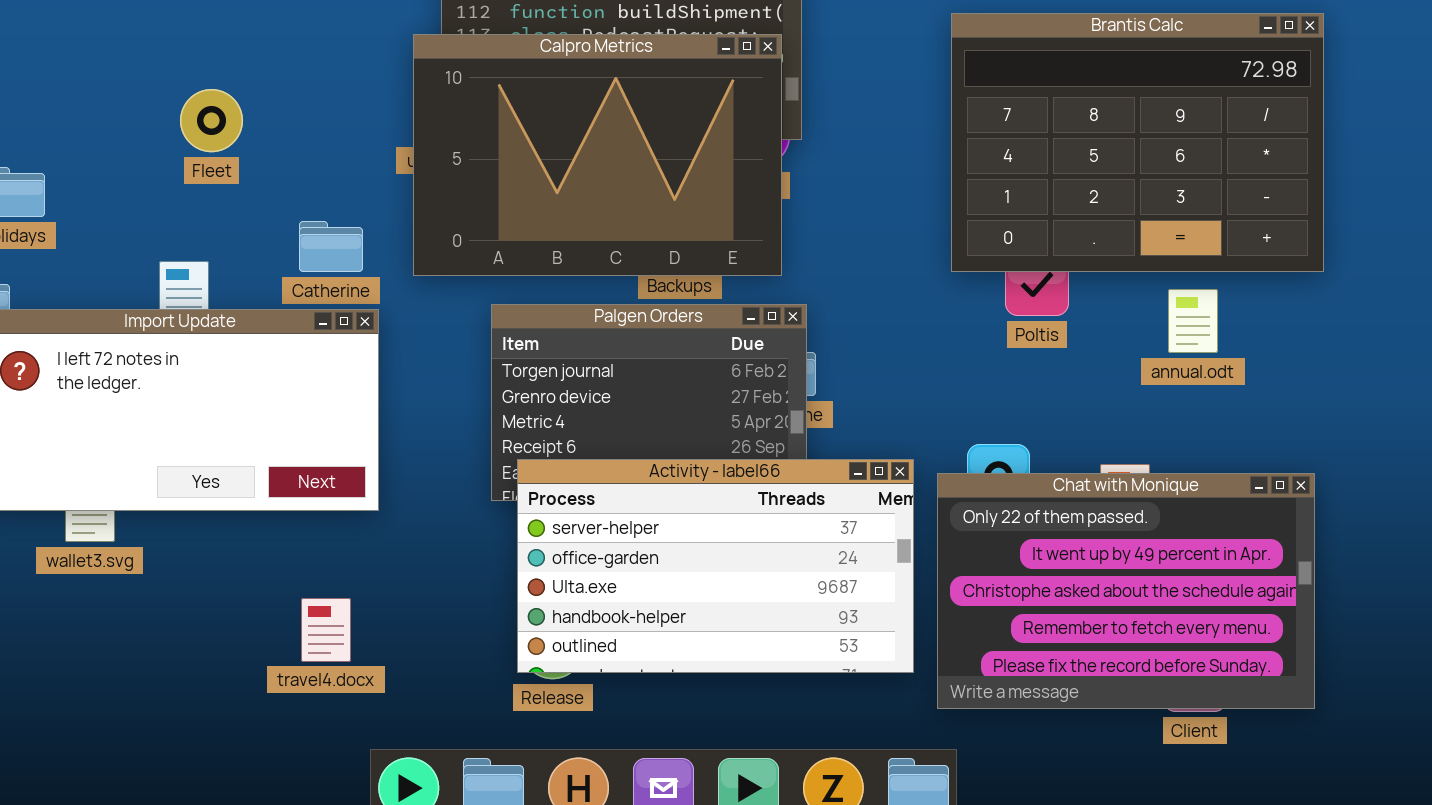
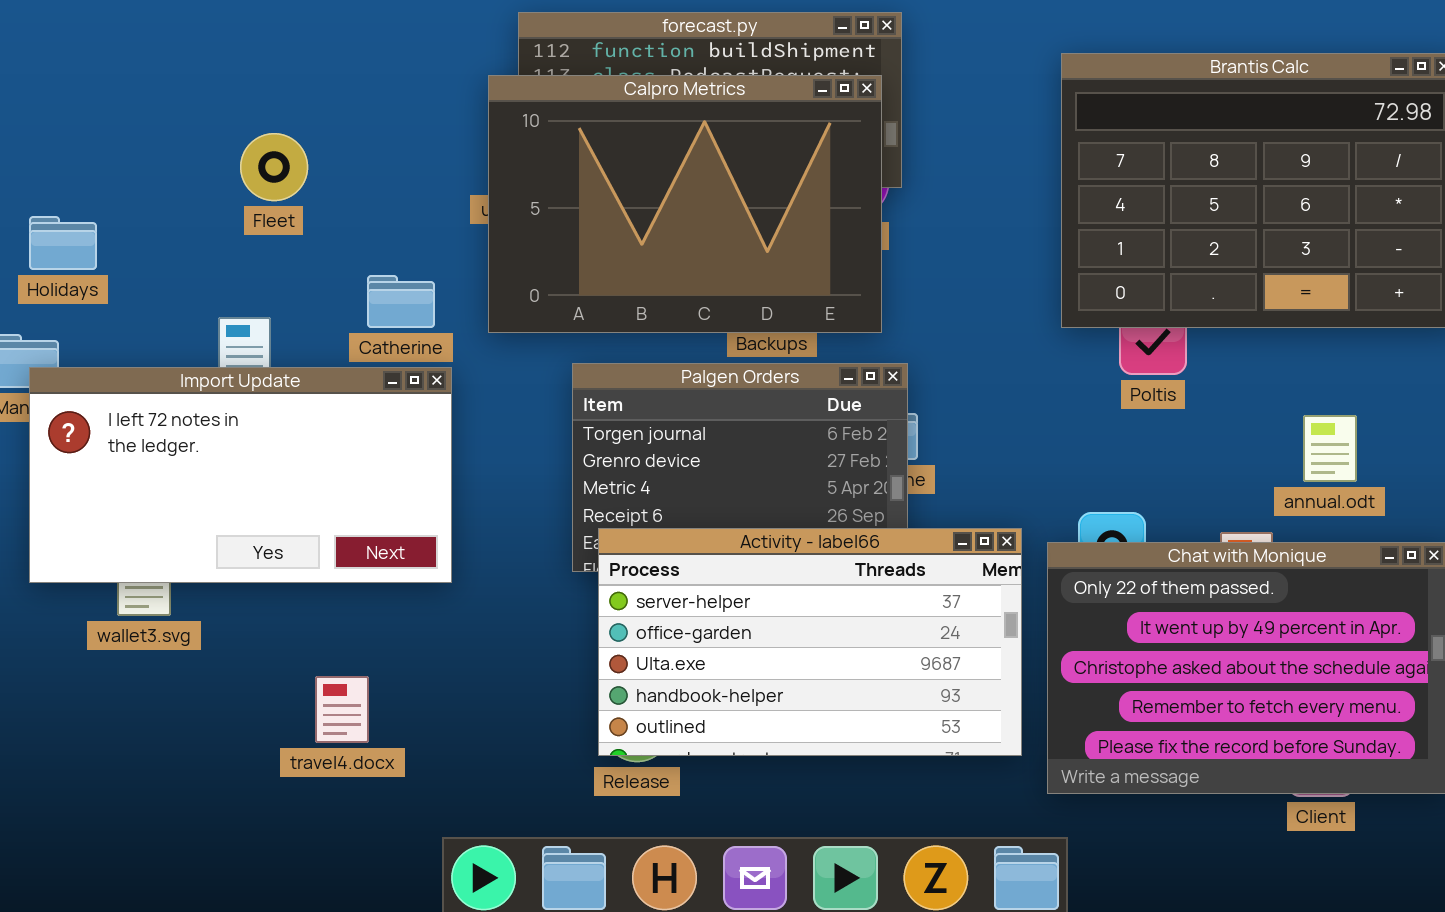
annual.odt: [1168,289,1218,353] -> [1303,415,1357,482], moved
travel4.docx: [301,598,351,662] -> [315,676,369,743], moved

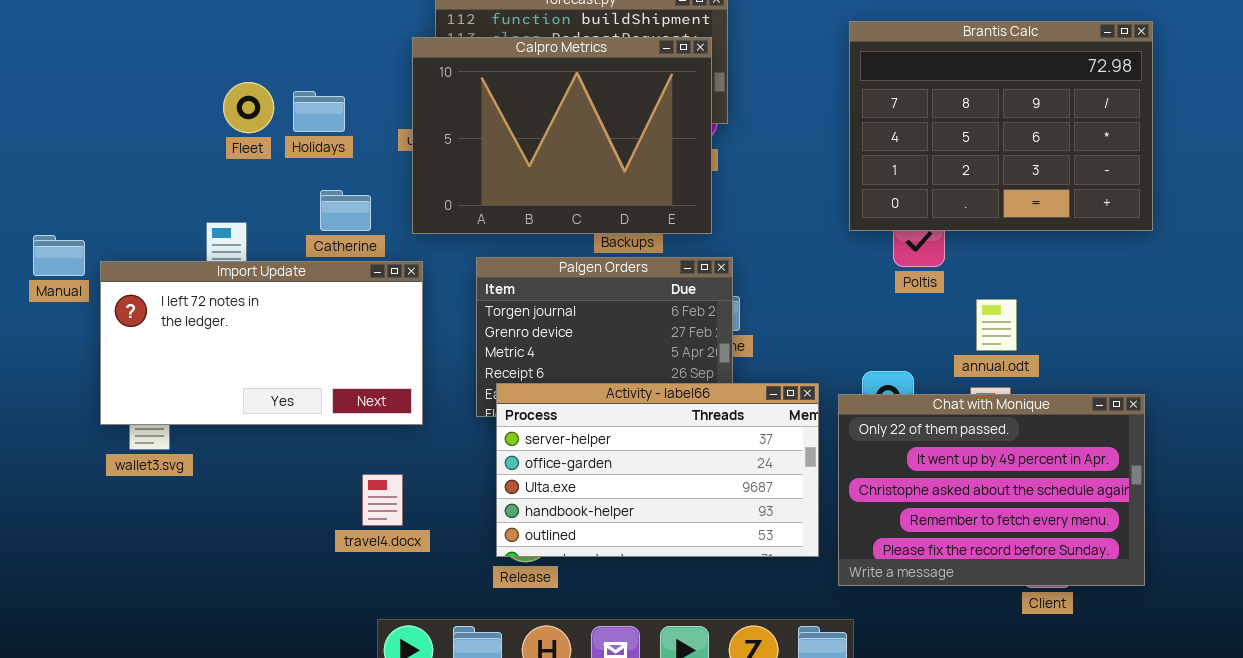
Holidays: [29,216,97,270] -> [293,91,345,132], moved
Import Update: [29,367,452,583] -> [100,261,423,425], moved
annual.odt: [1303,415,1357,482] -> [976,299,1017,351], moved
travel4.docx: [315,676,369,743] -> [362,474,403,526], moved

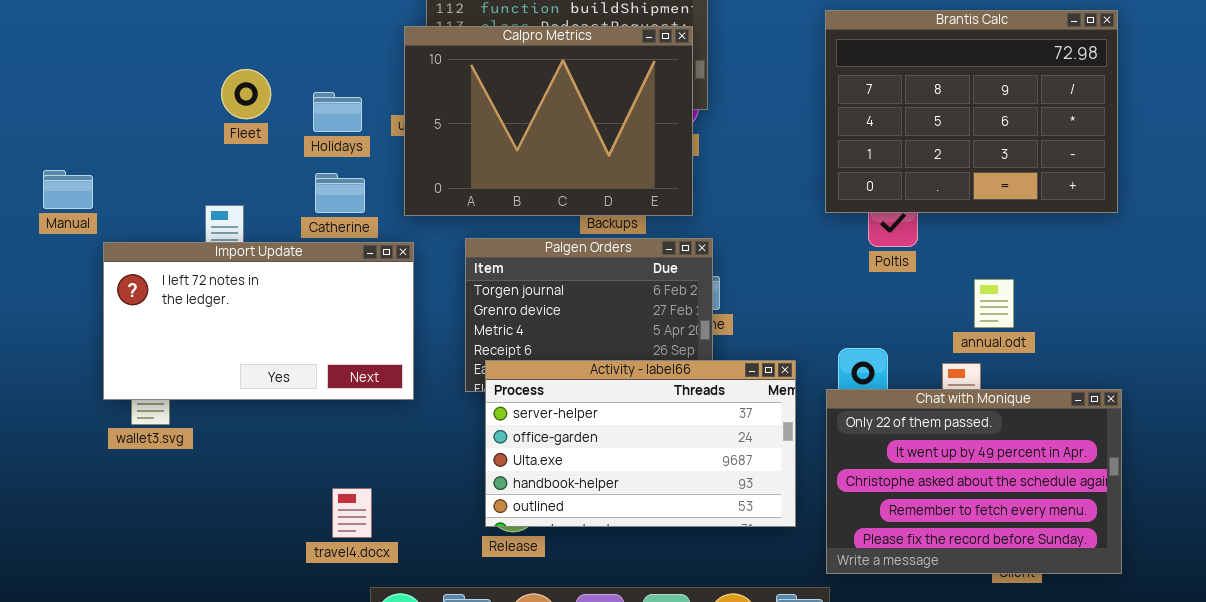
Holidays: [293,91,345,132] -> [313,92,362,132], moved
Manual: [33,235,85,276] -> [43,170,93,209], moved
annual.odt: [976,299,1017,351] -> [974,279,1014,328], moved
Chat with Monique: [838,394,1145,586] -> [826,389,1122,574], moved
travel4.docx: [362,474,403,526] -> [332,488,372,538], moved

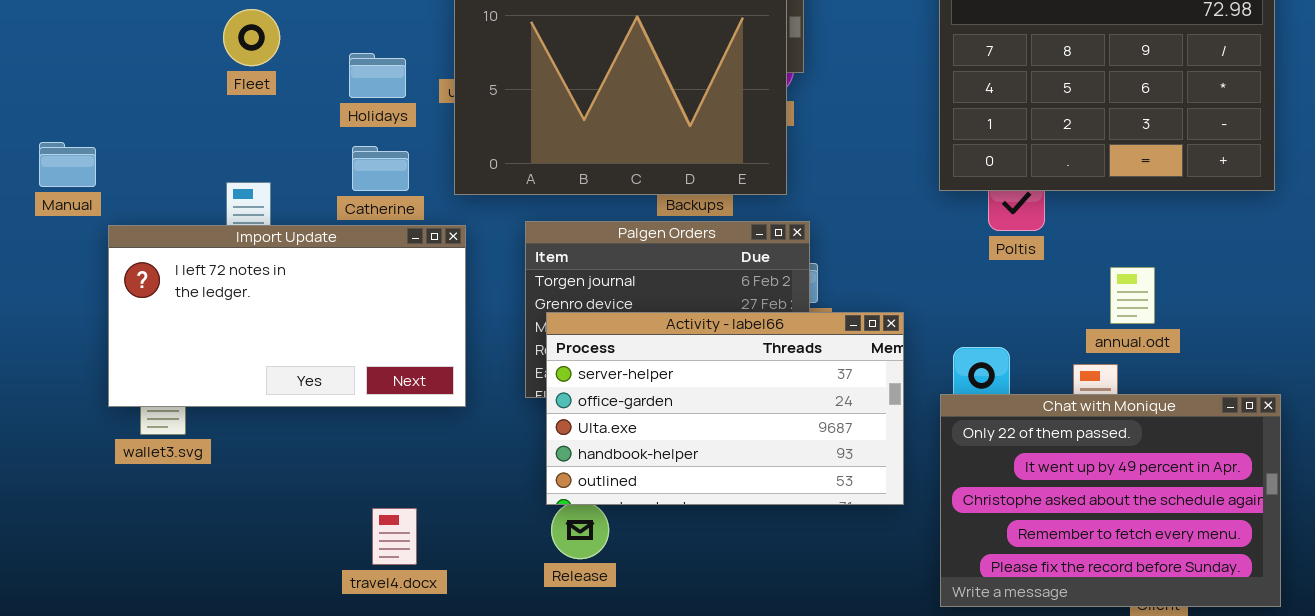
Fleet: [221,69,271,119] -> [223,9,280,66], moved
Activity - label66: [485,360,796,527] -> [546,312,904,505], moved

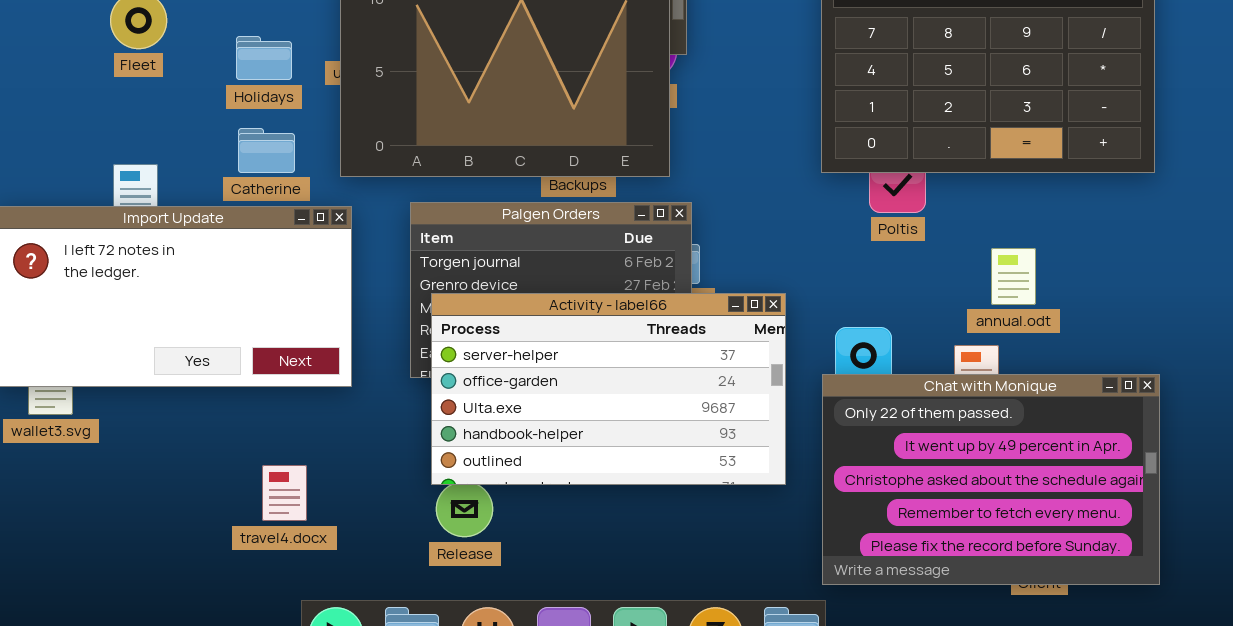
travel4.docx: [372,508,417,565] -> [262,465,307,521], moved

